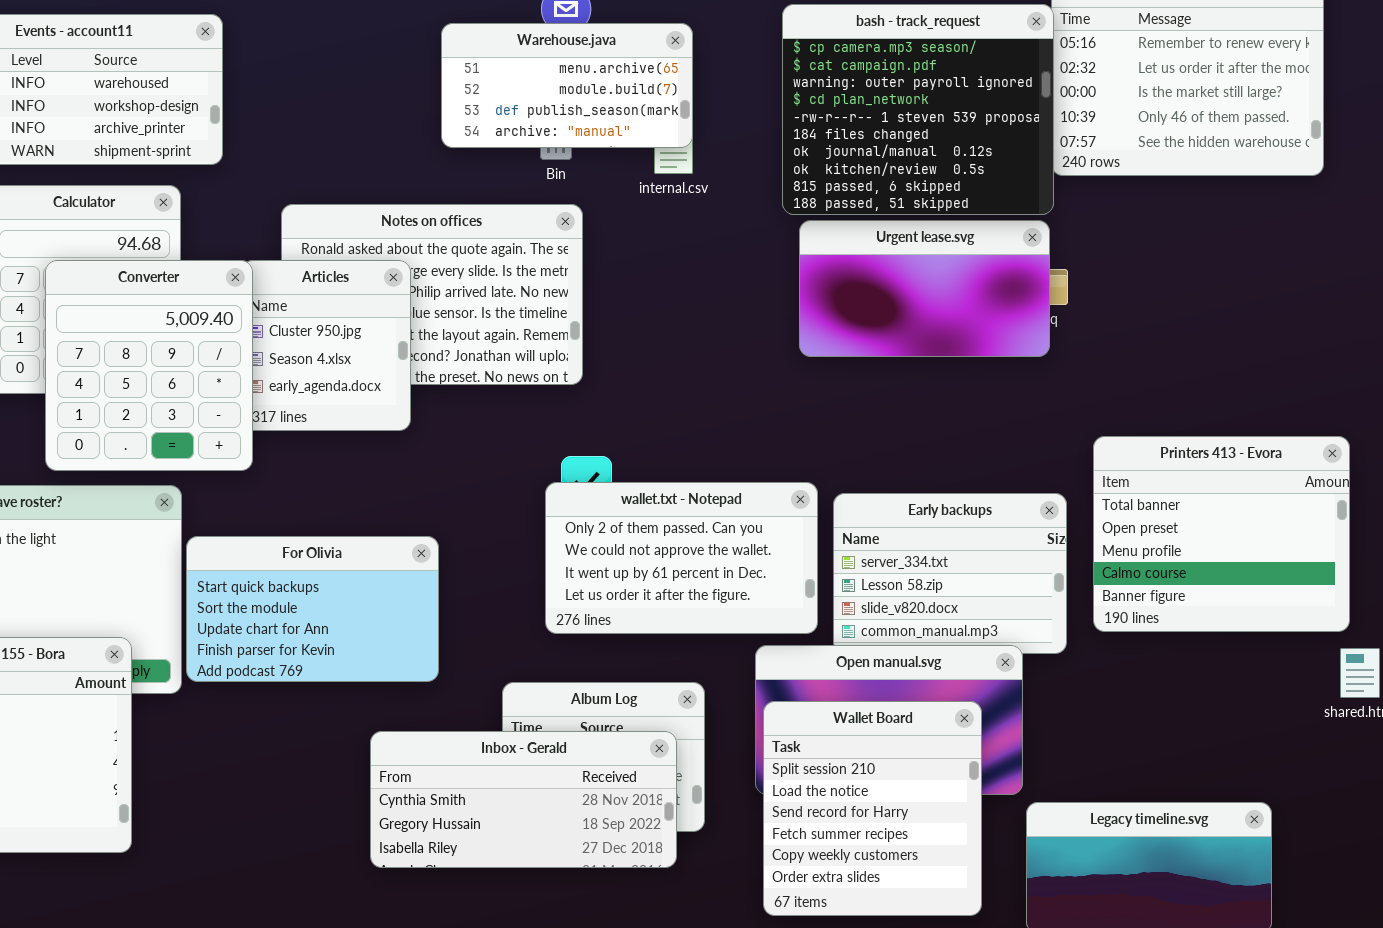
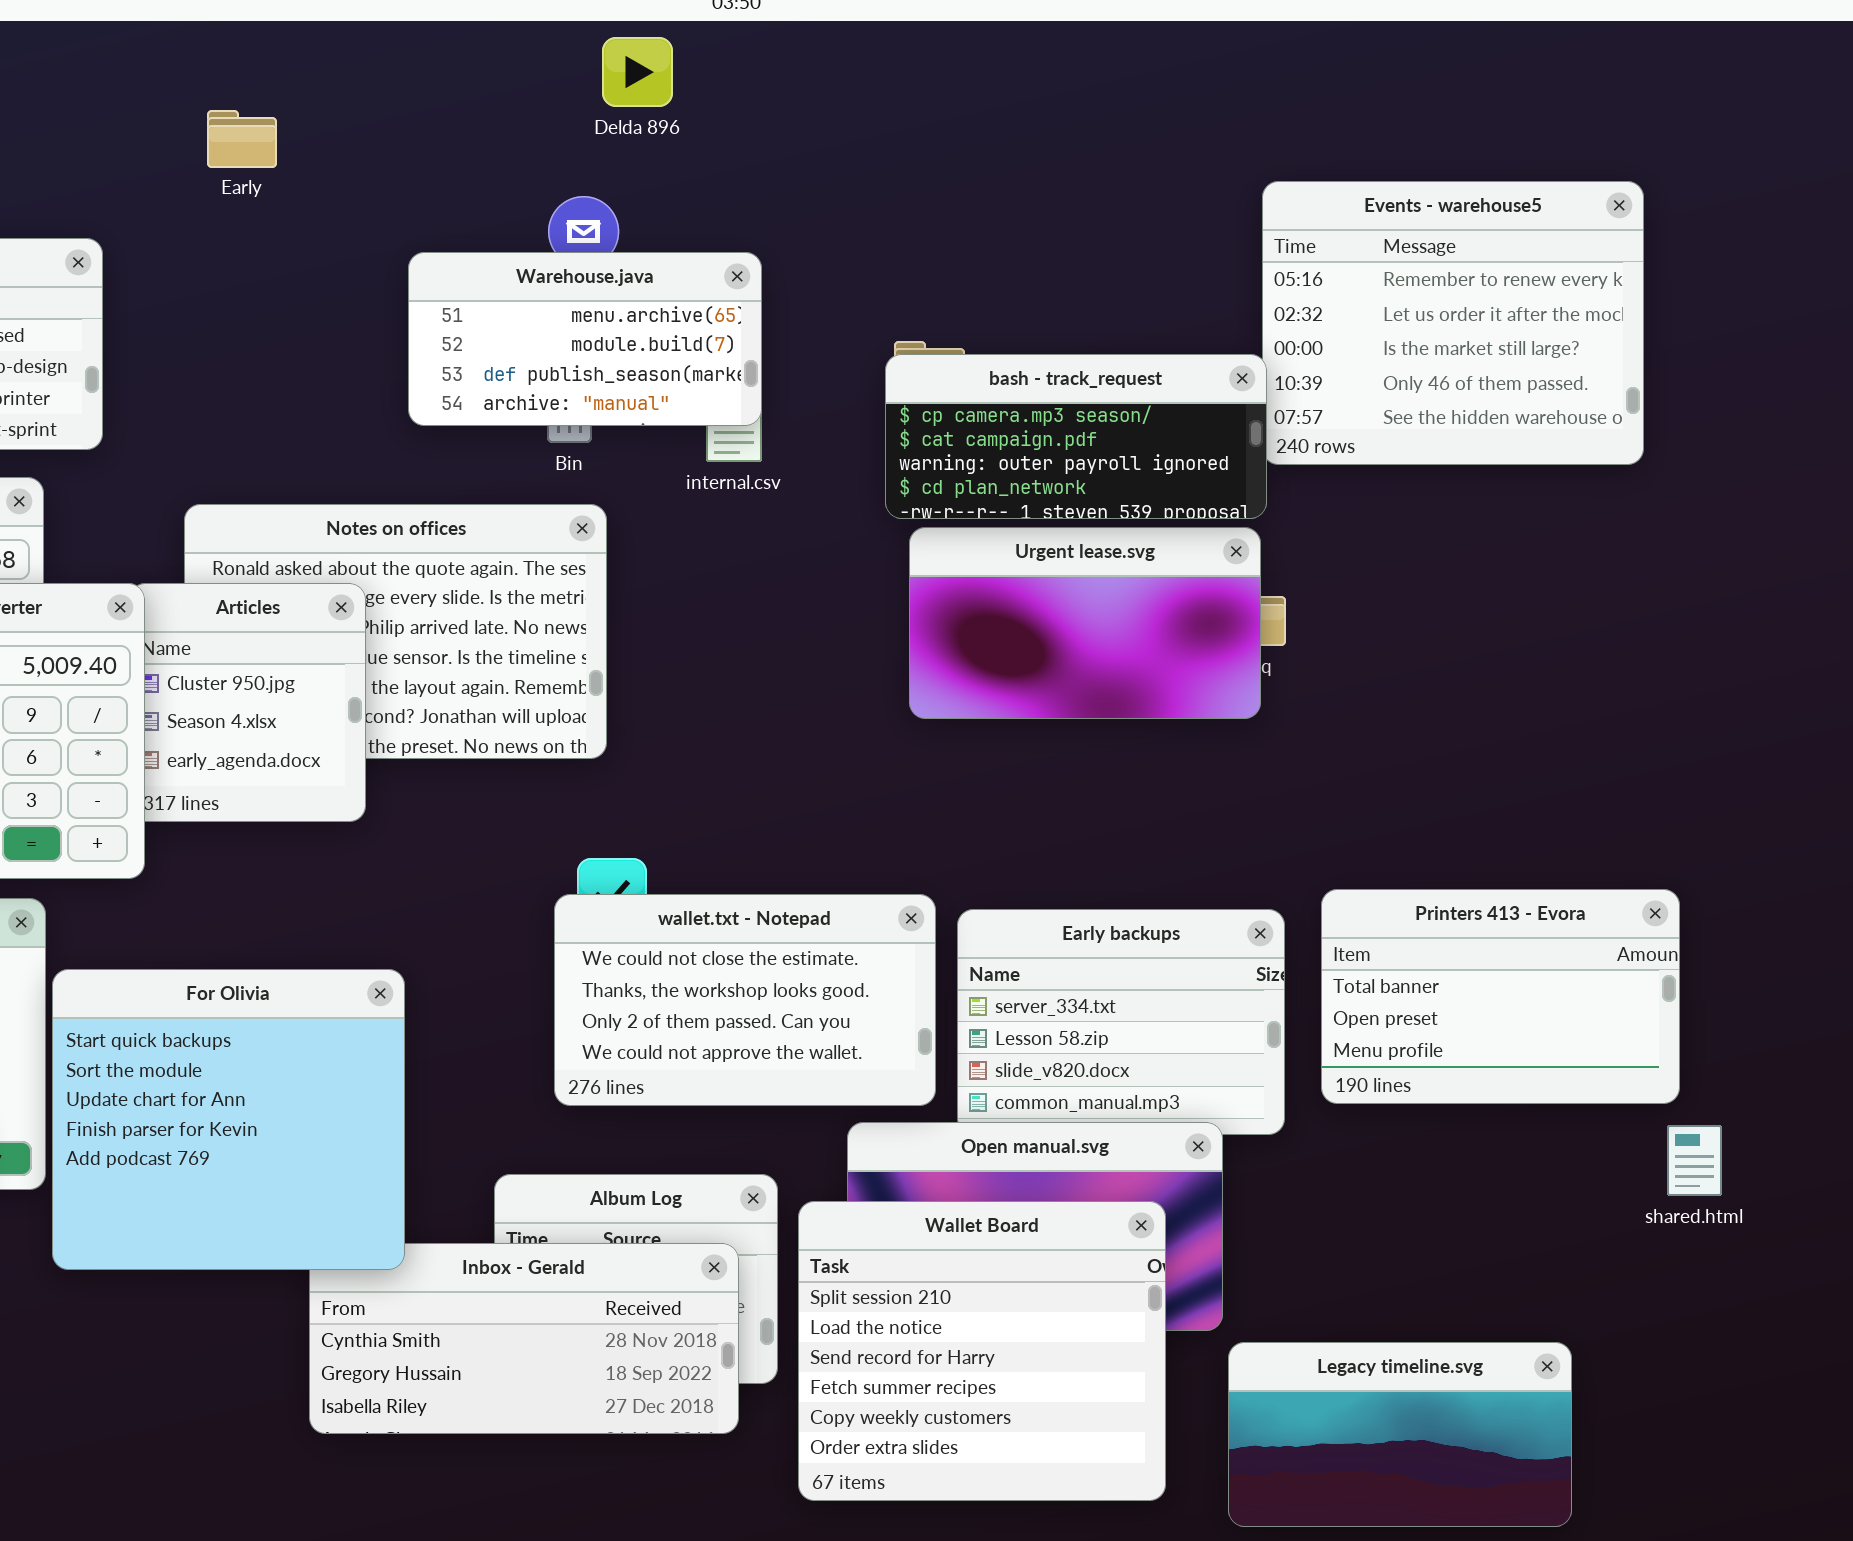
bash - track_request: [782,4,1054,215] -> [885,354,1267,519], resized
Printers 413 - Evora: [1093,436,1350,632] -> [1321,889,1680,1104], resized
wallet.txt - Notepad: [545,482,818,634] -> [554,894,936,1106], scrolled up 2 rows
For Olivia: [186,536,439,682] -> [52,969,405,1270], resized
Wallet Board: [763,701,982,916] -> [798,1201,1166,1501], resized

